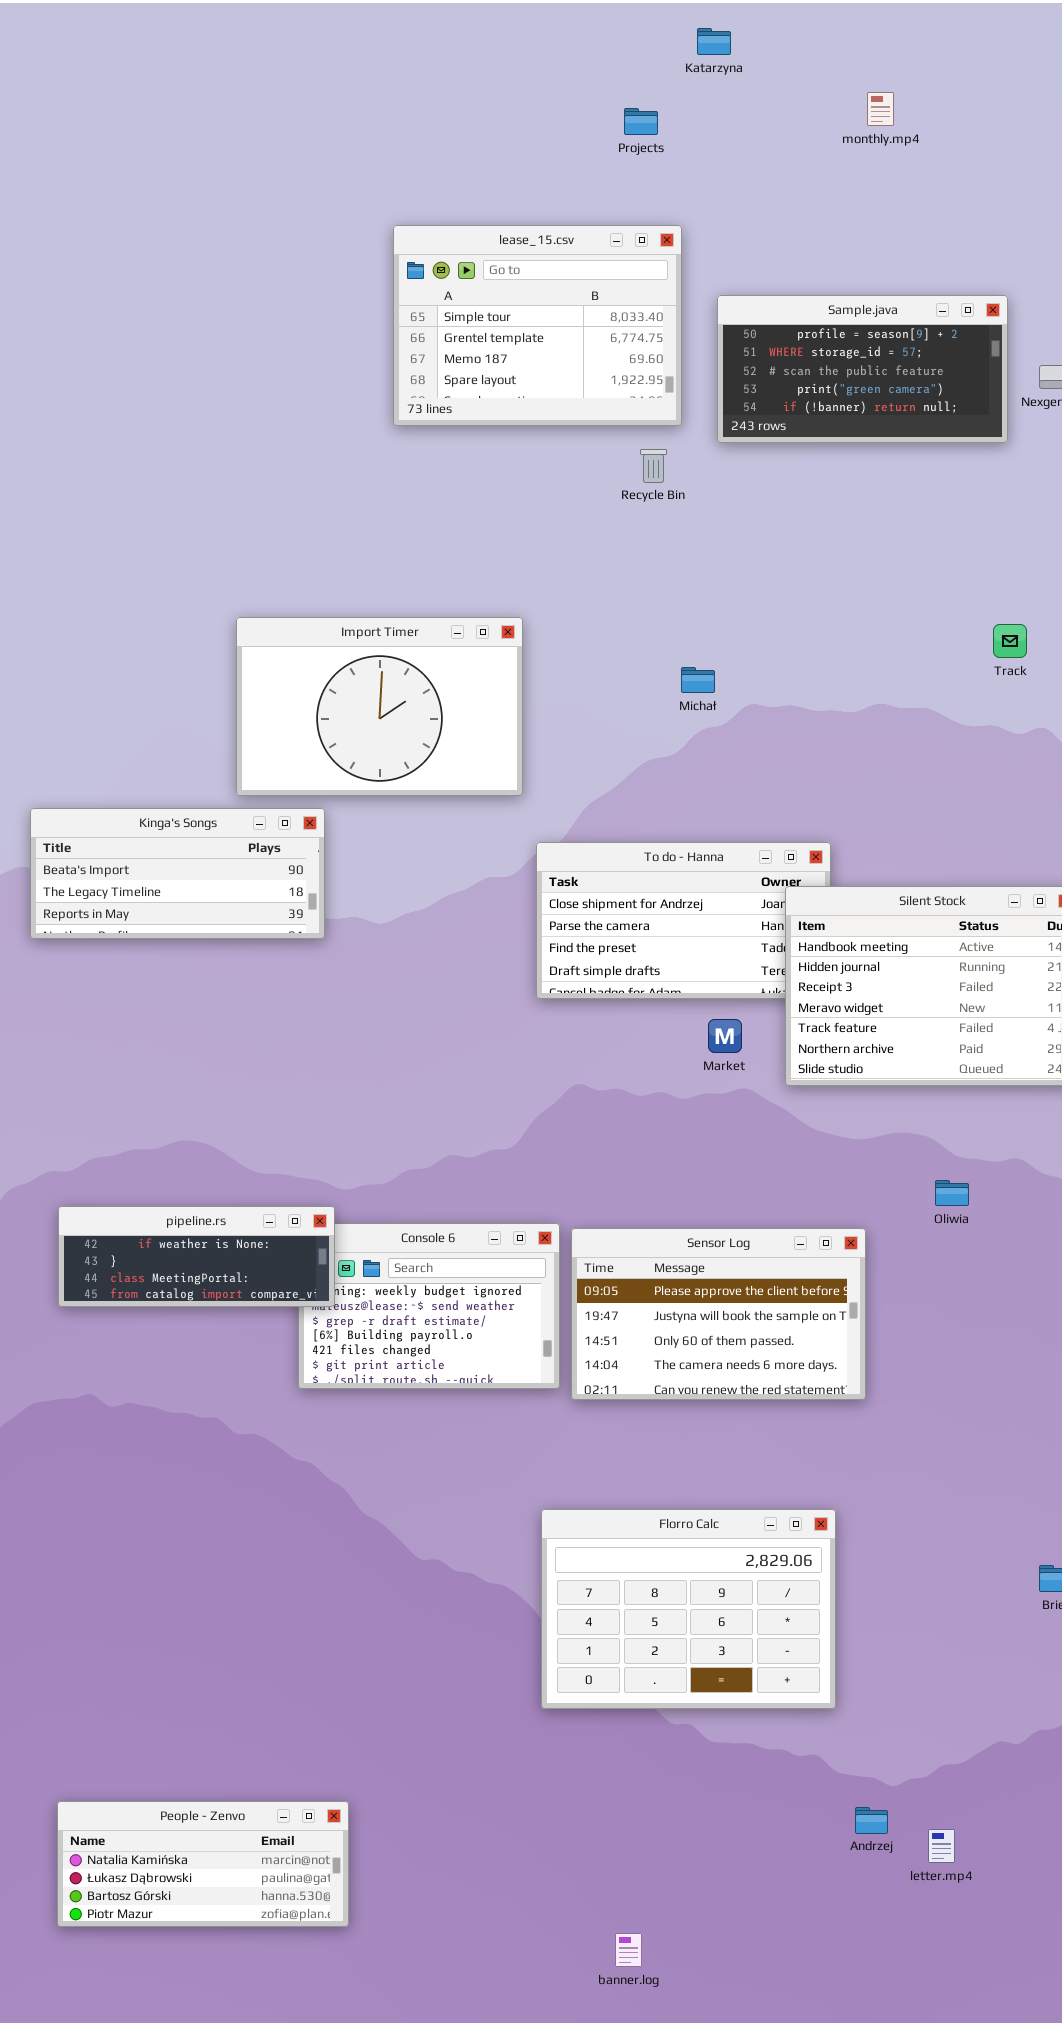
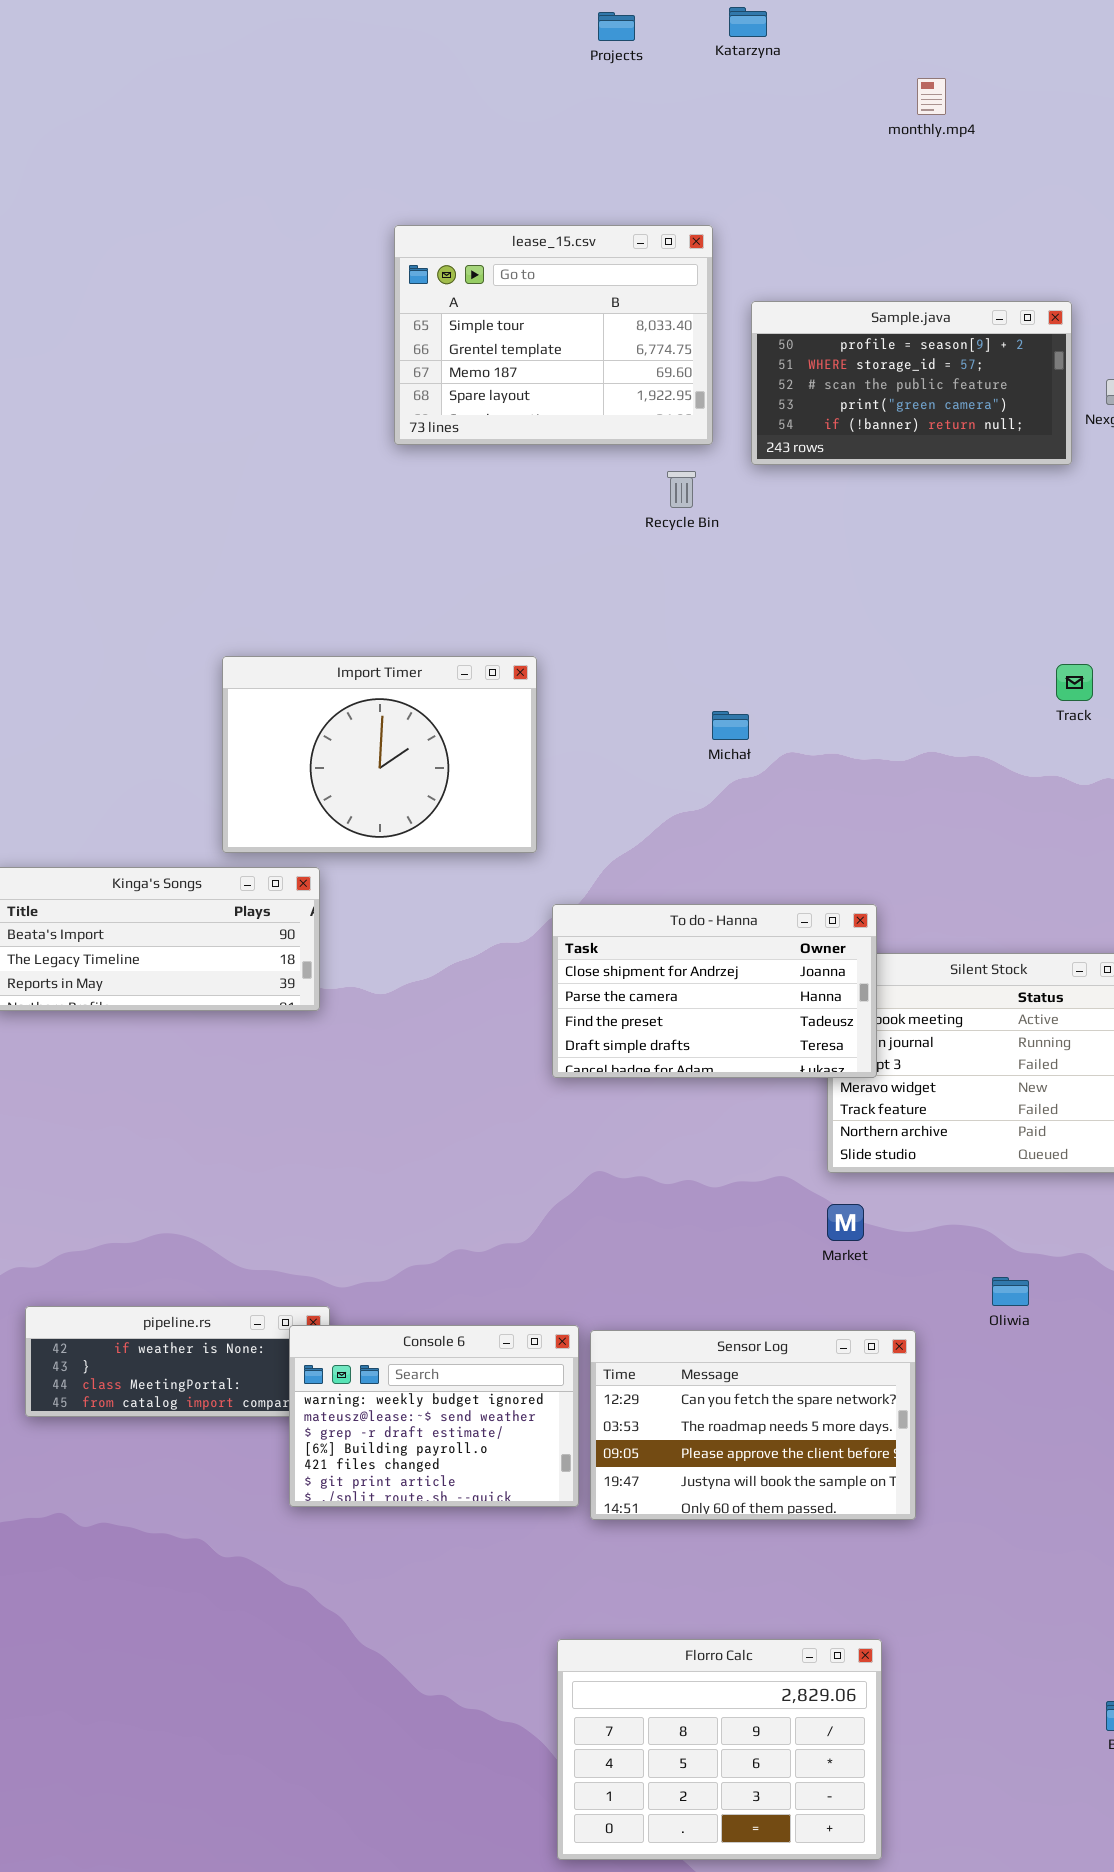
Projects: [624,108,658,135] -> [598,12,635,41], moved
To do - Hanna: [536,842,831,999] -> [552,904,877,1078], raised
Market: [708,1019,742,1053] -> [827,1204,864,1241], moved
Console 6: [298,1223,560,1389] -> [289,1325,579,1507], raised
Sensor Log: [571,1228,866,1400] -> [590,1330,916,1520], scrolled up 2 rows

